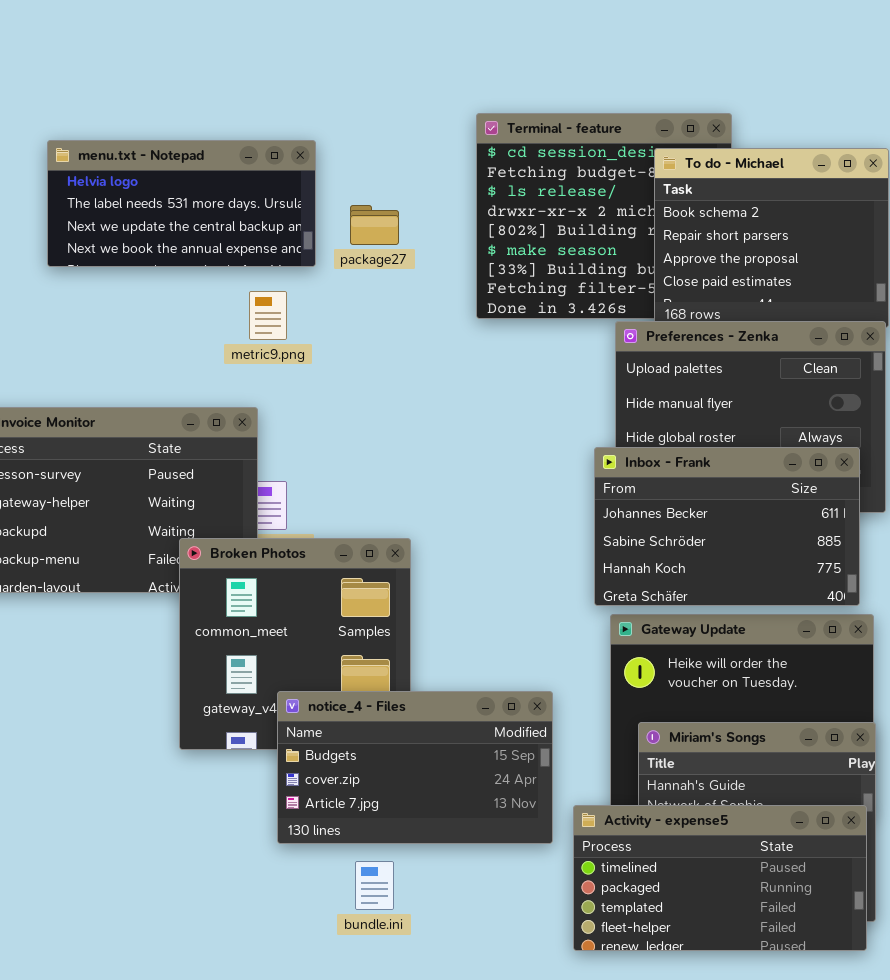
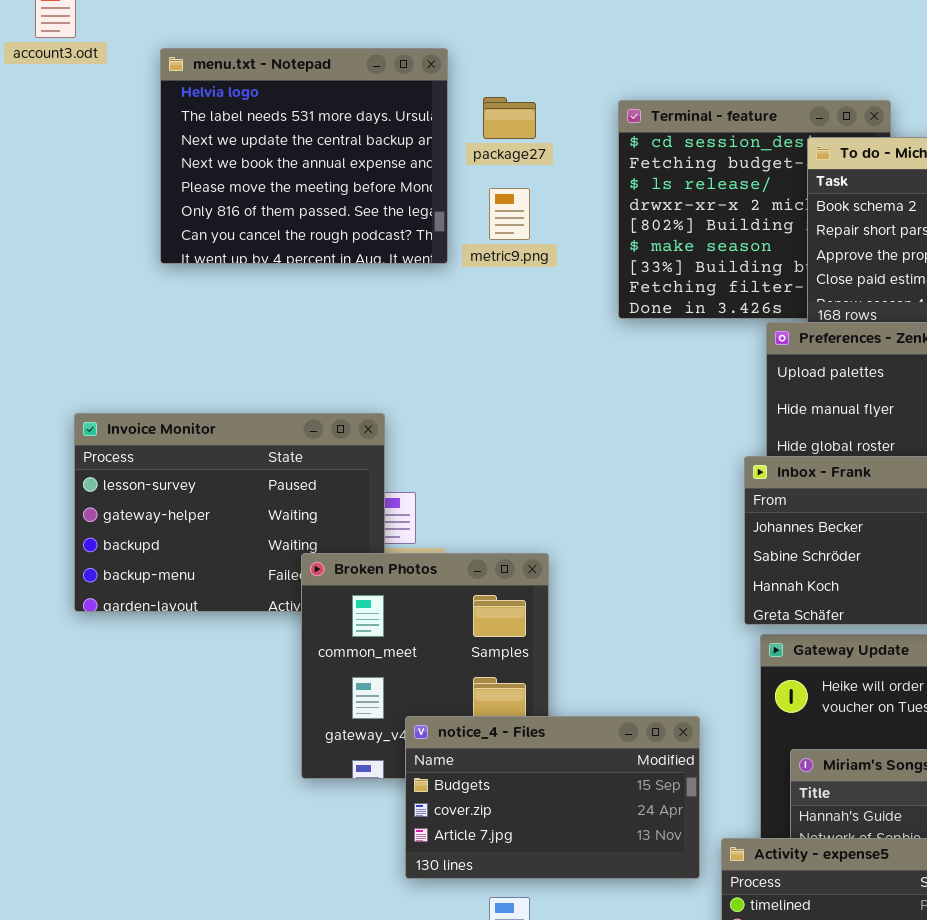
menu.txt - Notepad: [47,140,316,267] -> [160,48,448,264], resized
package27: [350,205,399,245] -> [483,97,536,139], moved
metric9.png: [249,291,287,340] -> [489,188,530,240], moved

